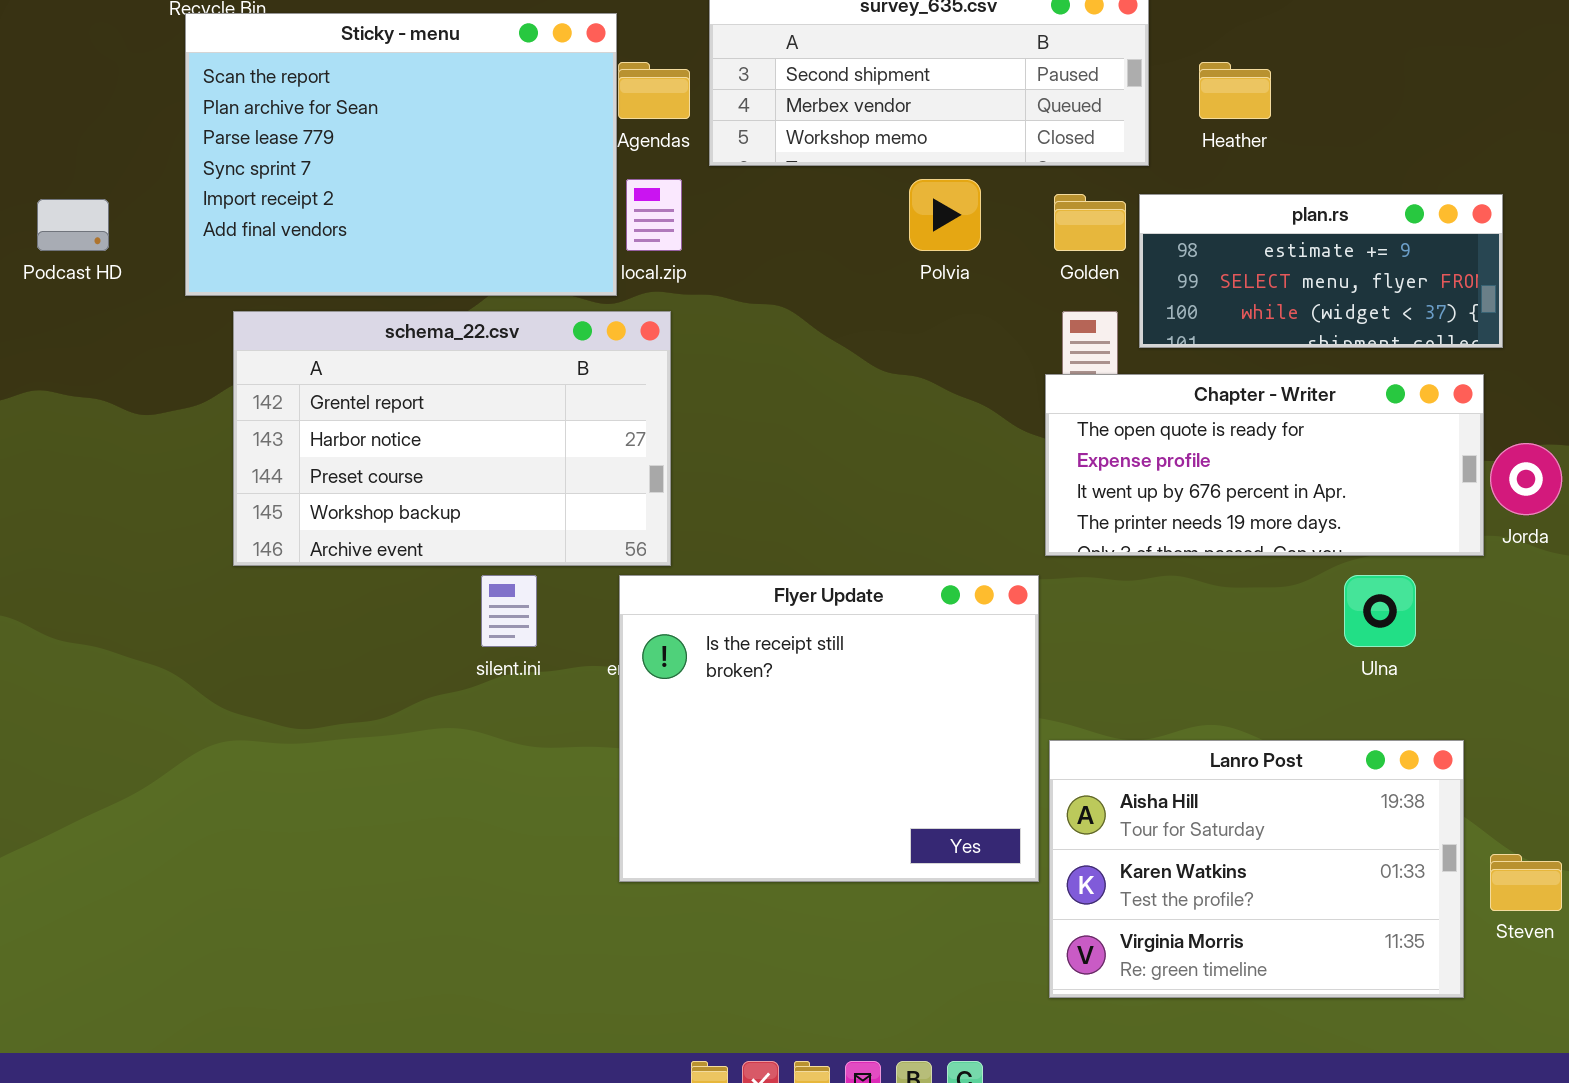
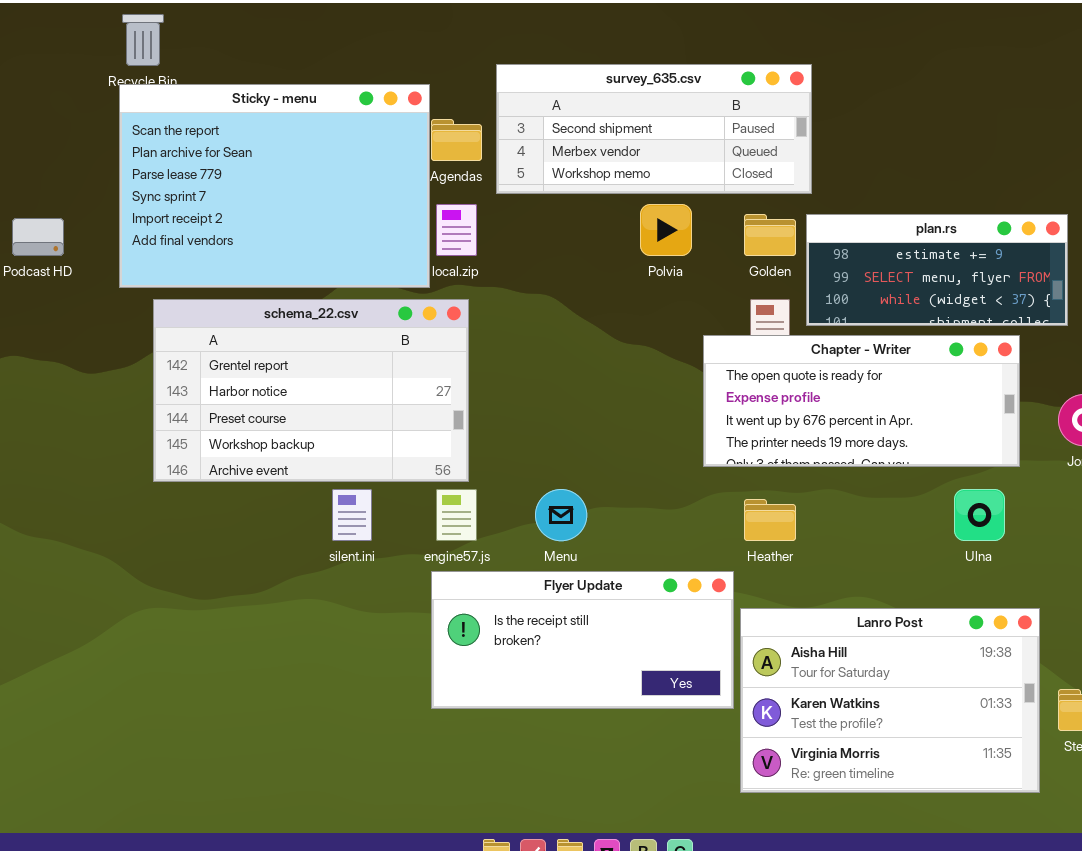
Heather: [1199,62,1271,119] -> [744,499,796,541], moved
Chapter - Writer: [1045,374,1484,556] -> [703,335,1020,467], moved
Flyer Update: [619,575,1039,882] -> [431,571,734,709], resized

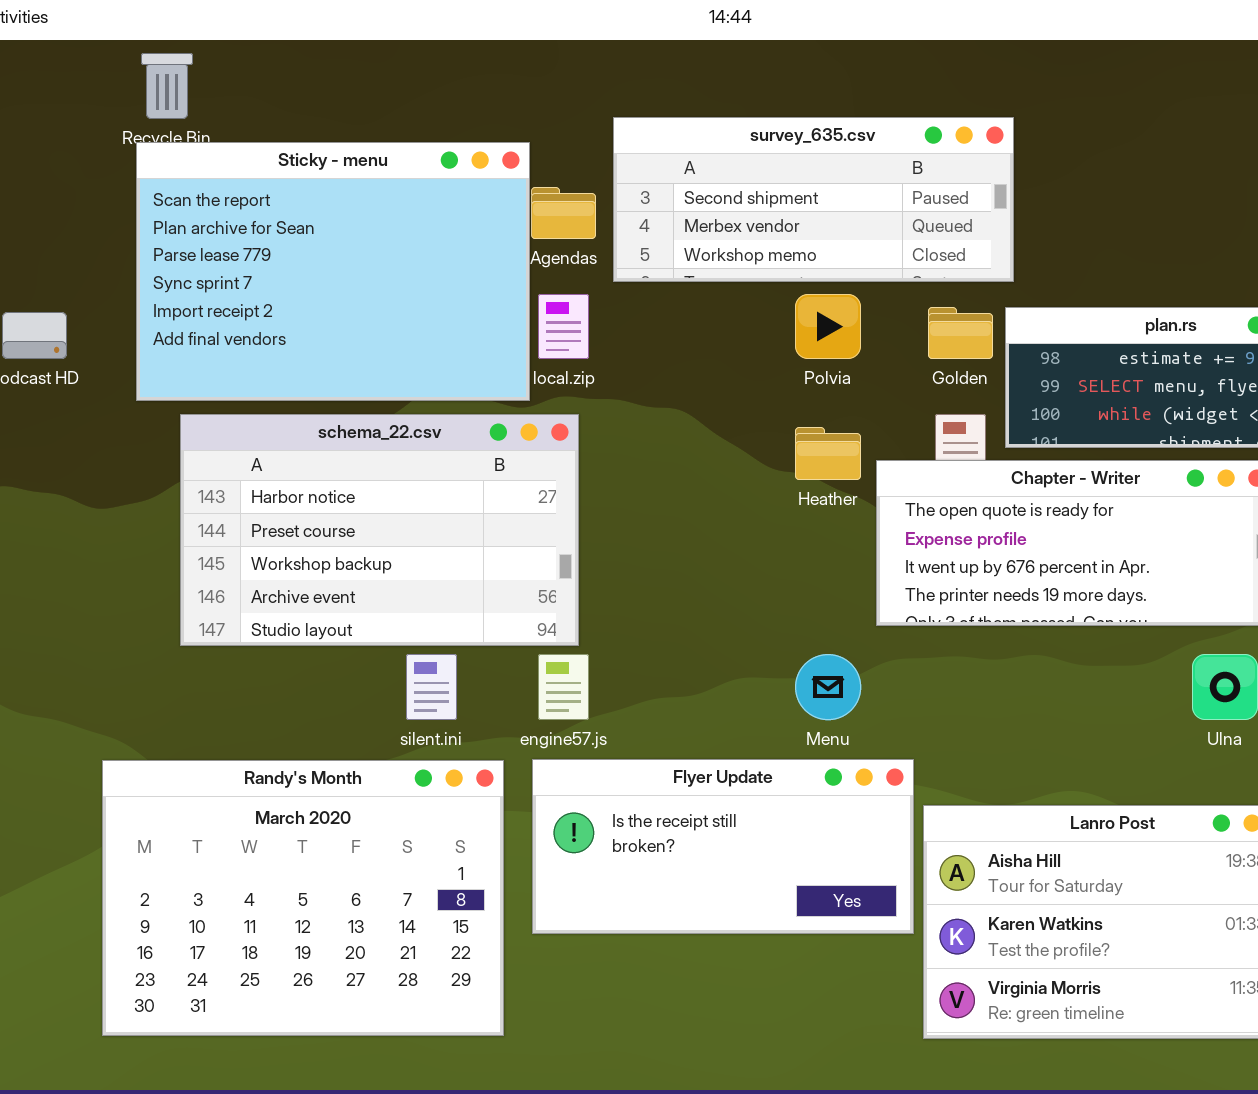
schema_22.csv: [153,299,469,482] -> [180,414,579,646], scrolled down 1 row
Menu: [535,489,587,541] -> [795,654,861,720], moved
Heather: [744,499,796,541] -> [795,427,861,480], moved
Randy's Month: none -> [102,760,504,1036], opened

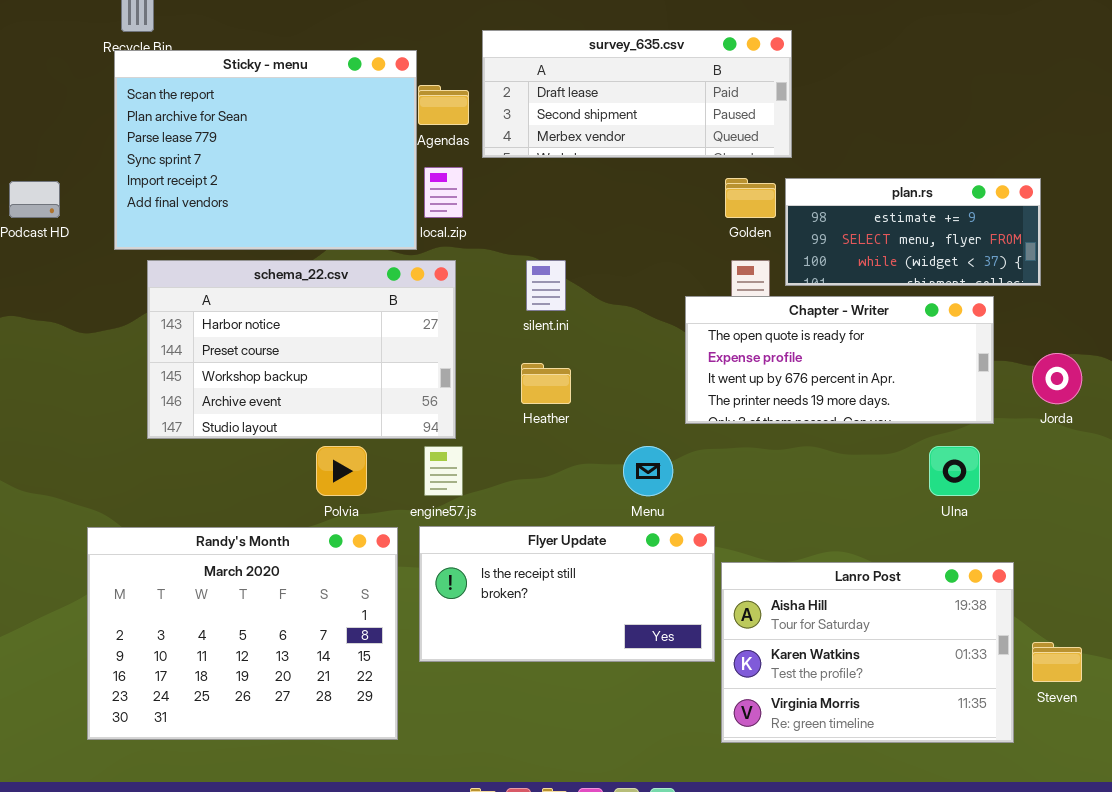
survey_635.csv: [613,117,1014,282] -> [482,30,792,158], scrolled up 1 row
Polvia: [795,294,861,359] -> [316,446,367,496], moved
Heather: [795,427,861,480] -> [521,363,571,404], moved
silent.ini: [406,654,457,720] -> [526,260,566,311], moved

